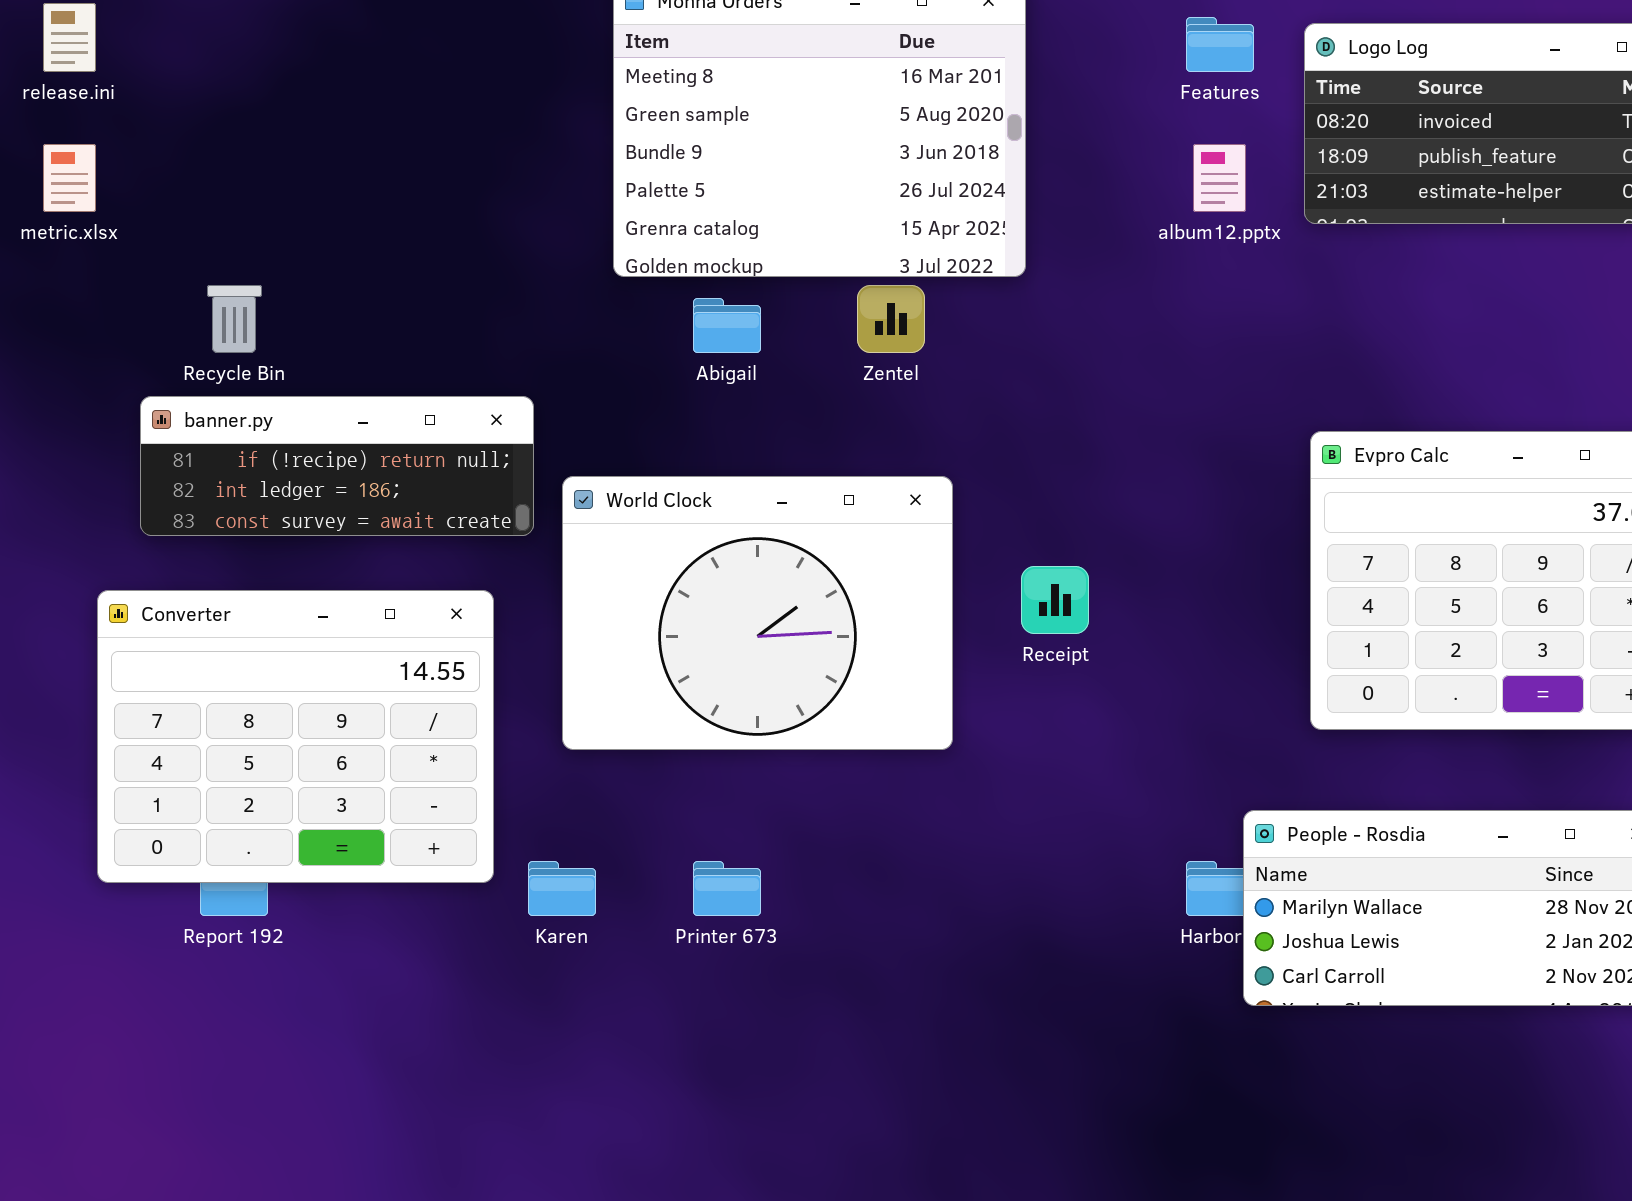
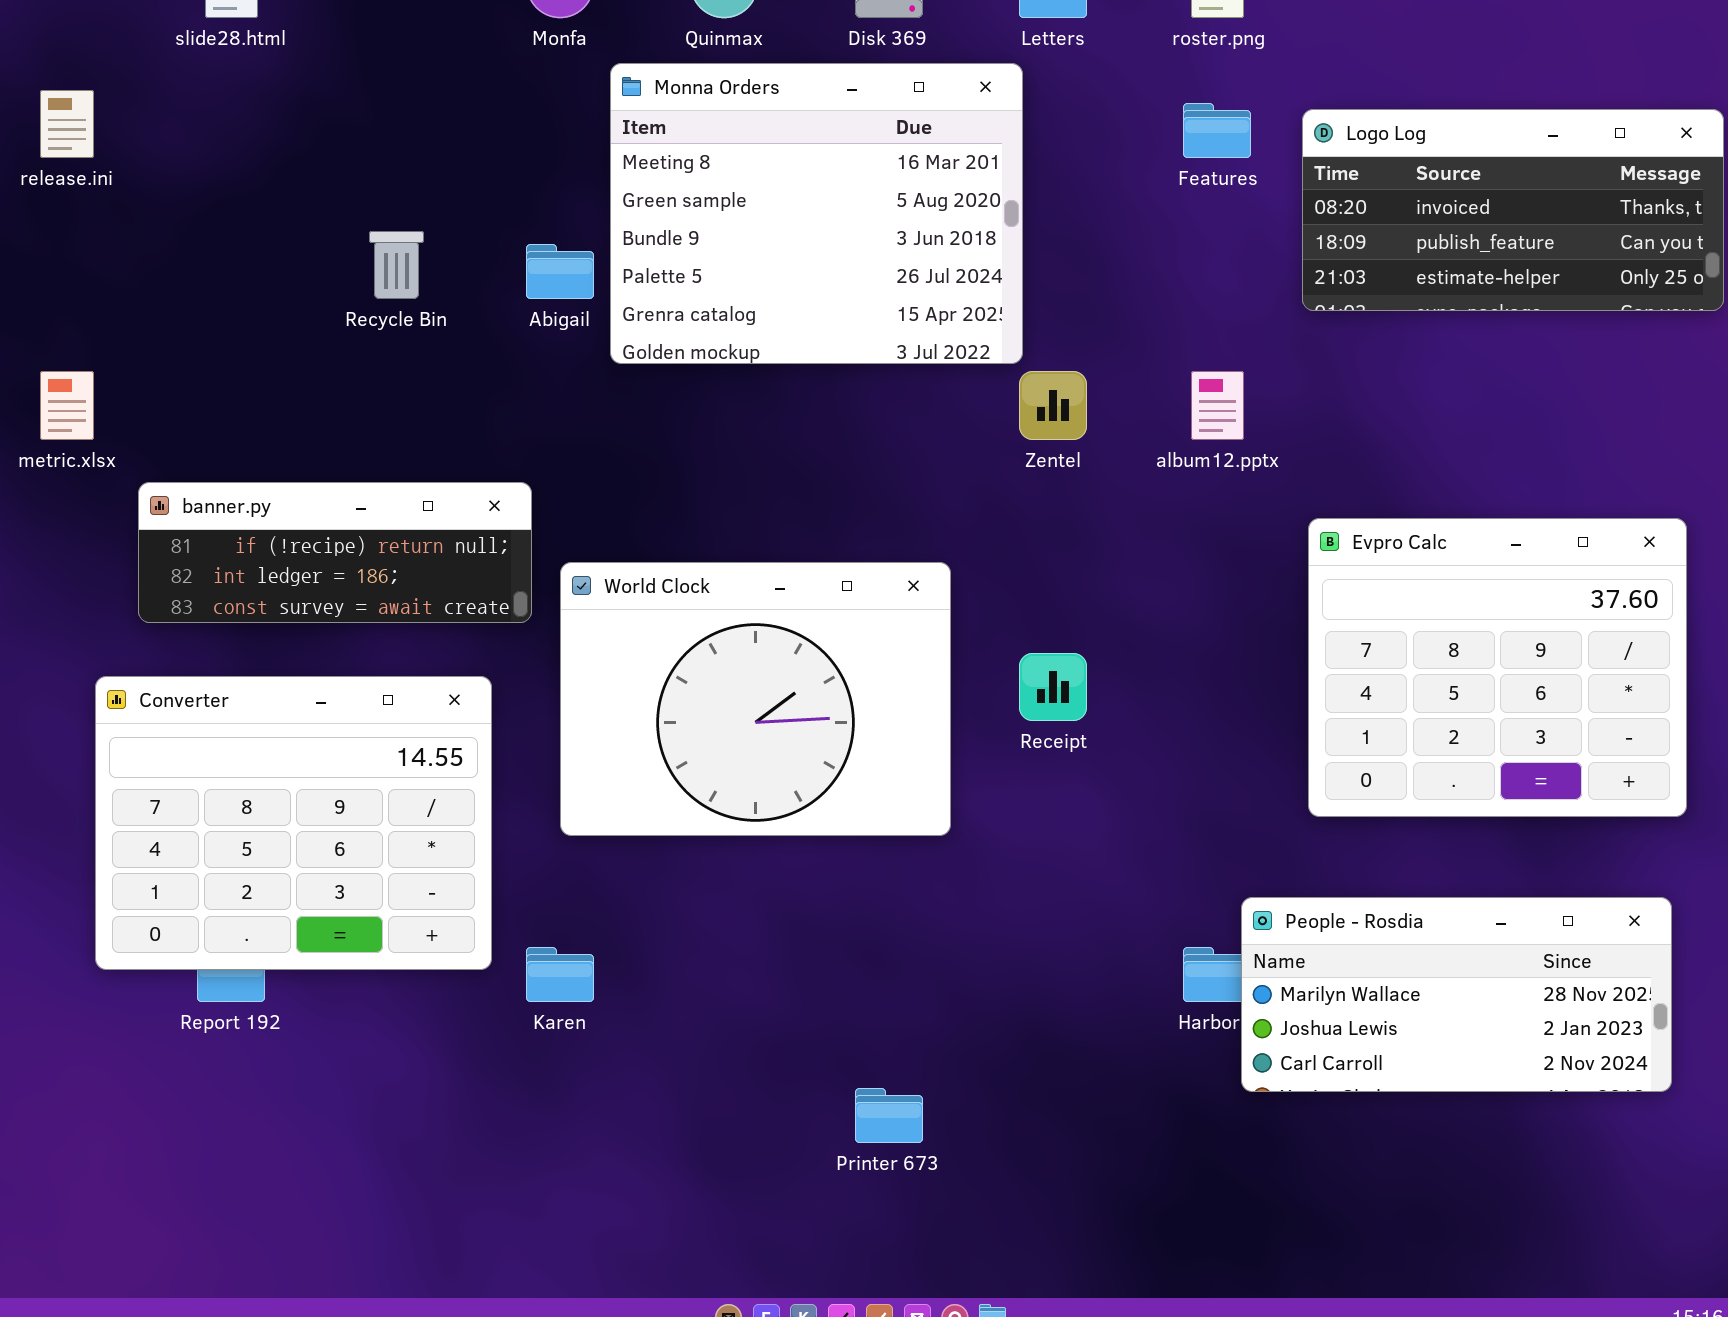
metric.xlsx: [43,144,96,212] -> [40,371,94,440], moved
album12.pptx: [1193,144,1246,212] -> [1191,371,1244,440], moved
Recycle Bin: [207,285,262,353] -> [369,231,424,299], moved
Zentel: [857,285,925,353] -> [1019,371,1087,440], moved
Abigail: [693,298,761,353] -> [526,244,594,299], moved
Printer 673: [693,861,761,916] -> [855,1088,923,1143], moved

